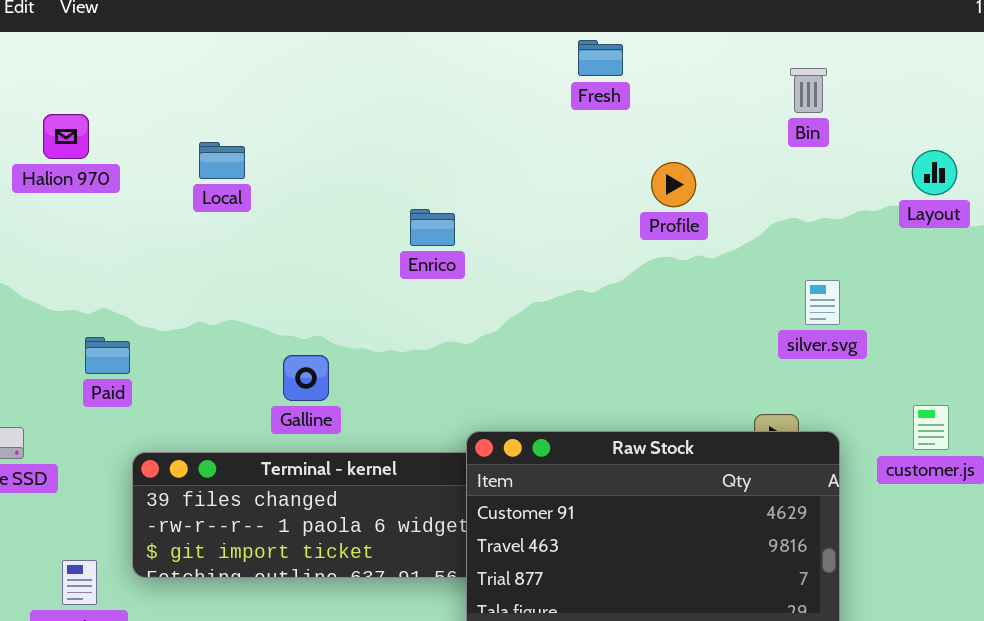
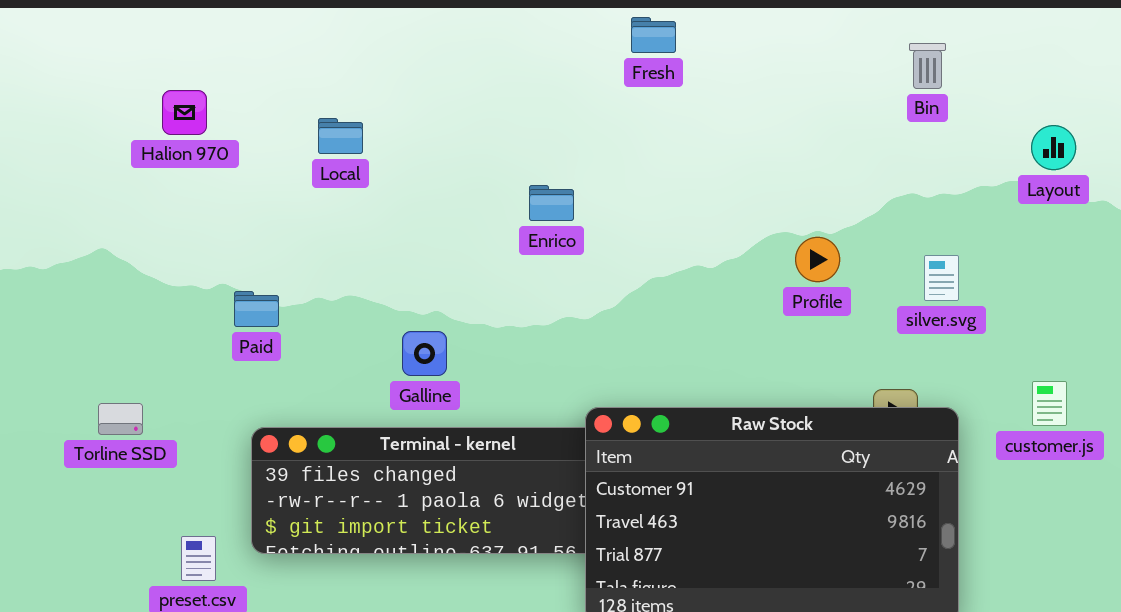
Fresh: [578,40,623,76] -> [631,17,676,53], moved
Profile: [651,162,696,207] -> [795,237,840,282], moved
Paid: [85,337,130,374] -> [234,291,279,327], moved

